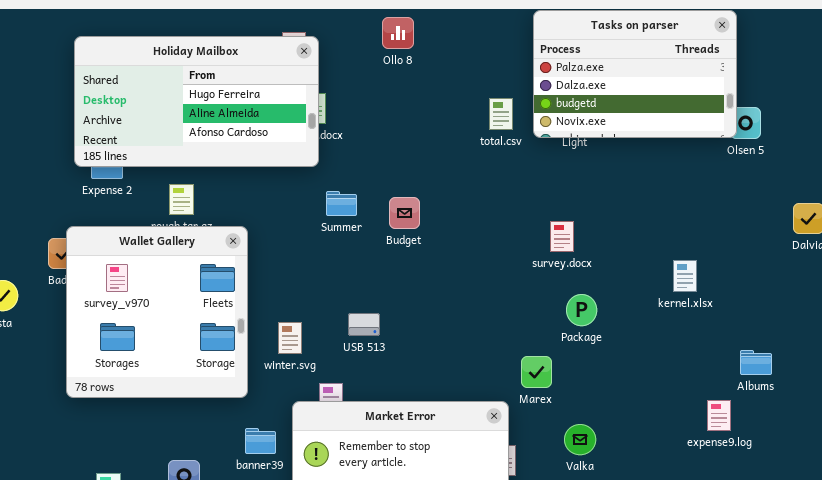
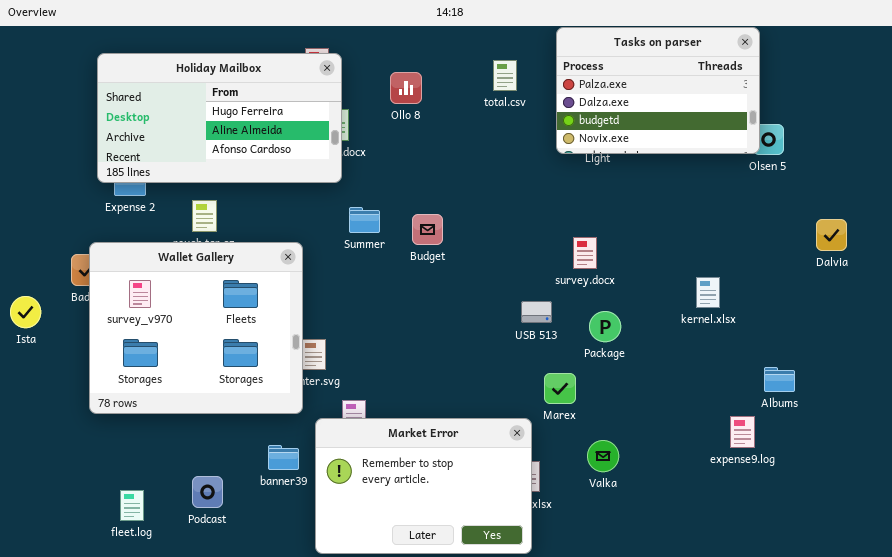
Ollo 8: [382,17,414,49] -> [390,72,422,104], moved
total.csv: [489,98,513,130] -> [493,60,517,91], moved
Wallet Gallery: [66,226,248,398] -> [89,242,303,414], resized
USB 513: [348,313,380,336] -> [521,301,552,323], moved

